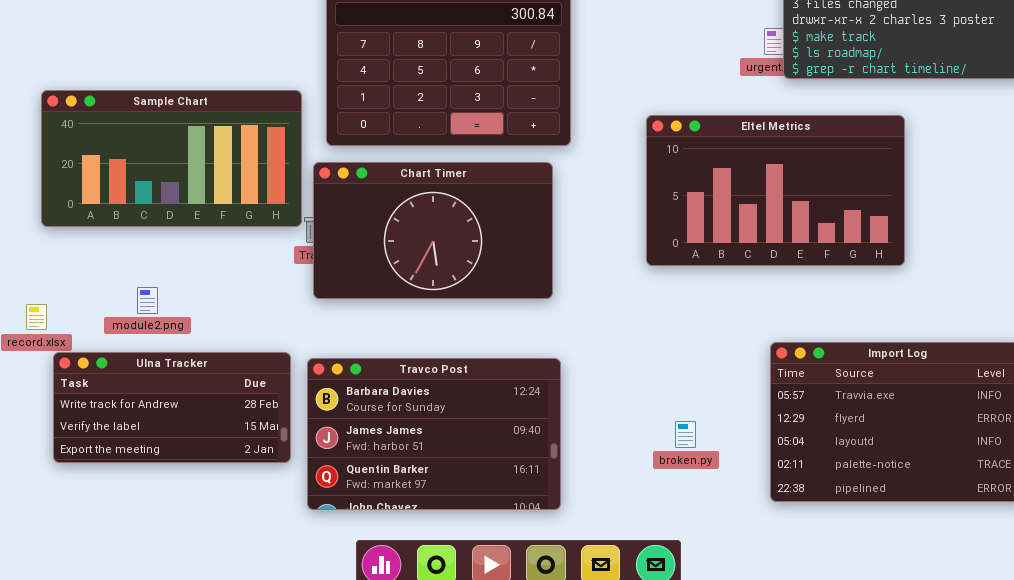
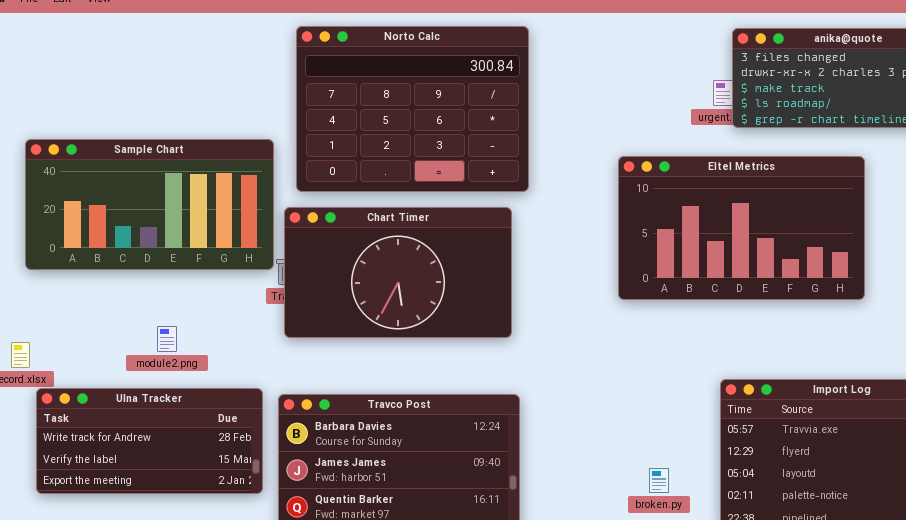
Eltel Metrics: [646,115,905,266] -> [618,156,865,300], moved
module2.png: [137,287,158,314] -> [157,326,177,352], moved
broken.py: [675,421,696,448] -> [649,468,669,493], moved

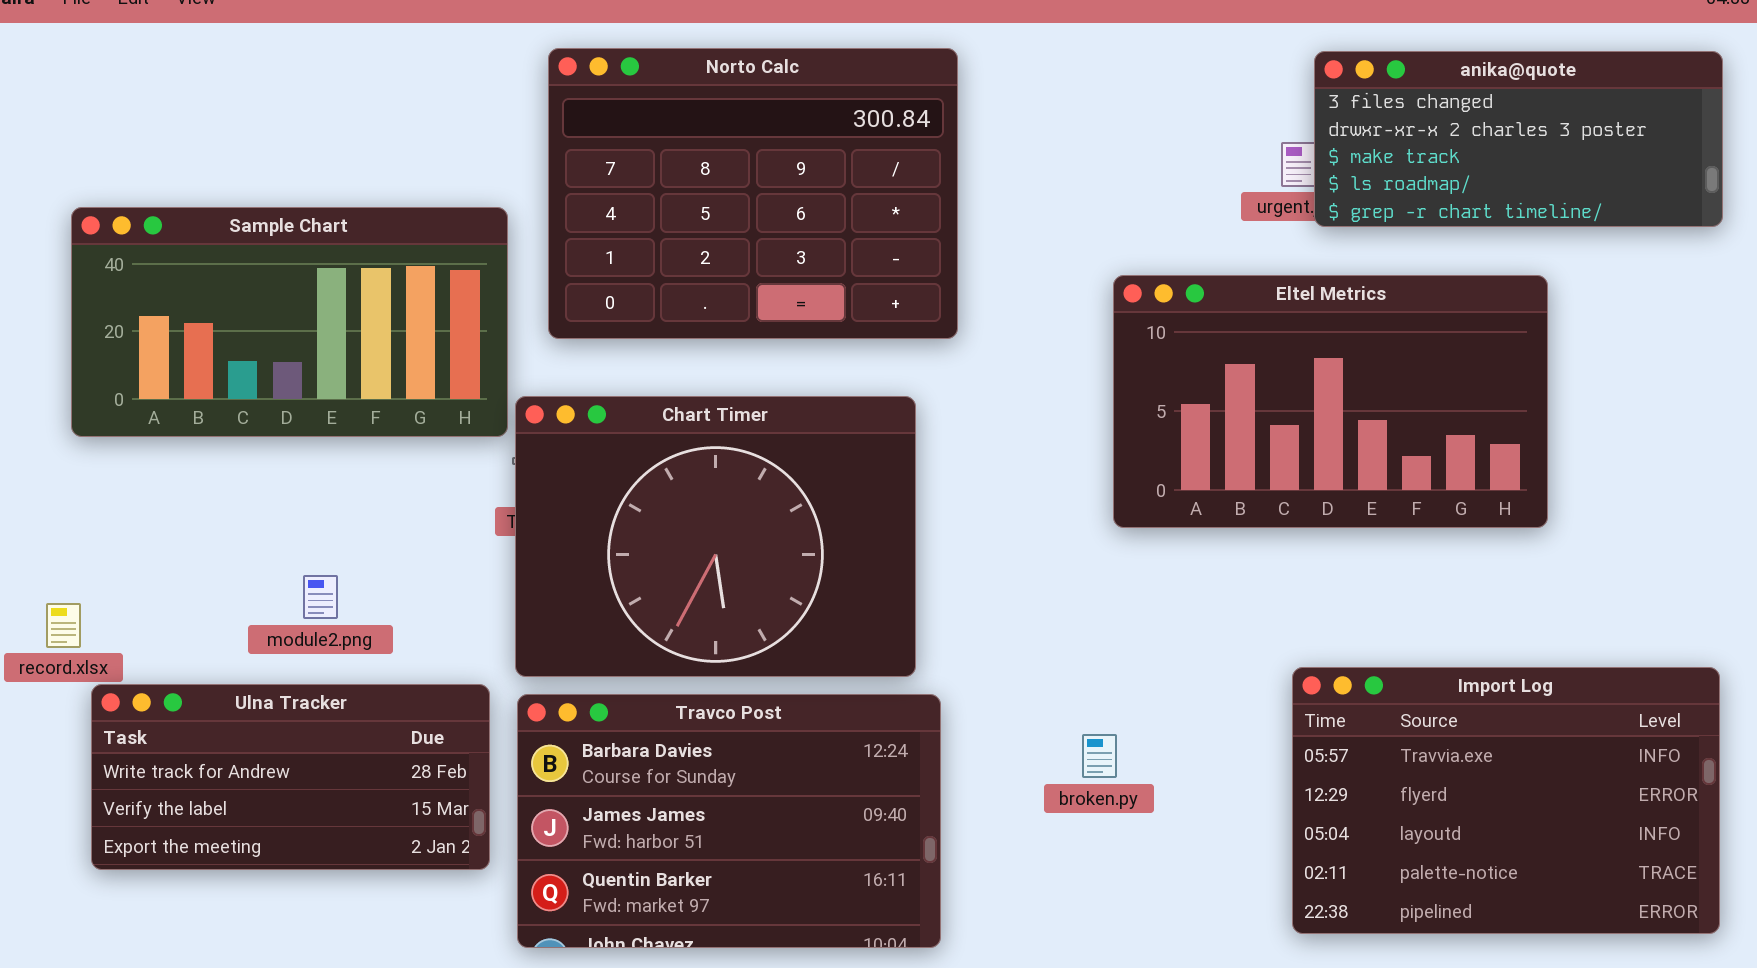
Sample Chart: [25,139,274,270] -> [71,207,508,437], moved
Chart Timer: [284,207,512,338] -> [515,396,916,677], moved, resized
broken.py: [649,468,669,493] -> [1082,734,1117,778], moved

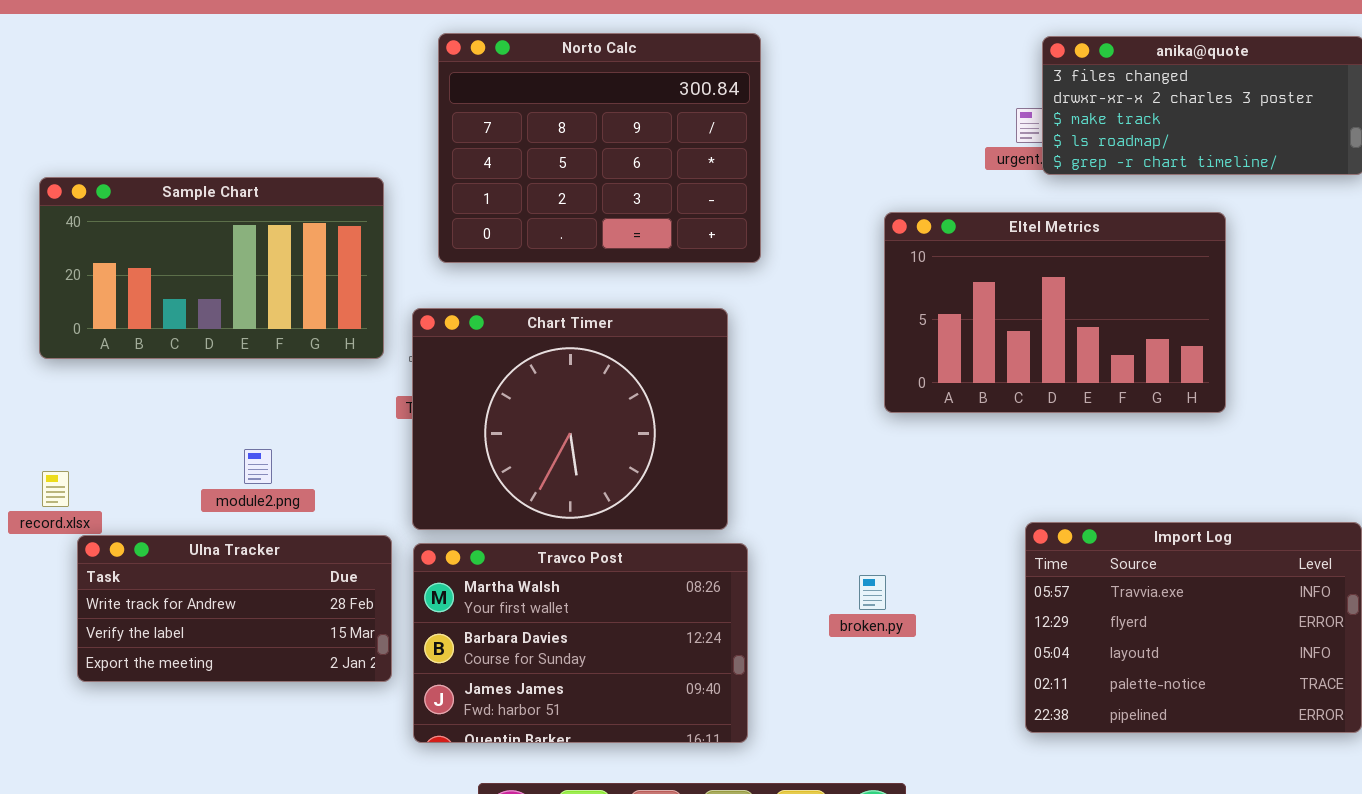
Sample Chart: [71,207,508,437] -> [39,177,384,359], moved
Travco Post: [517,694,941,948] -> [413,543,748,743], scrolled up 1 row

